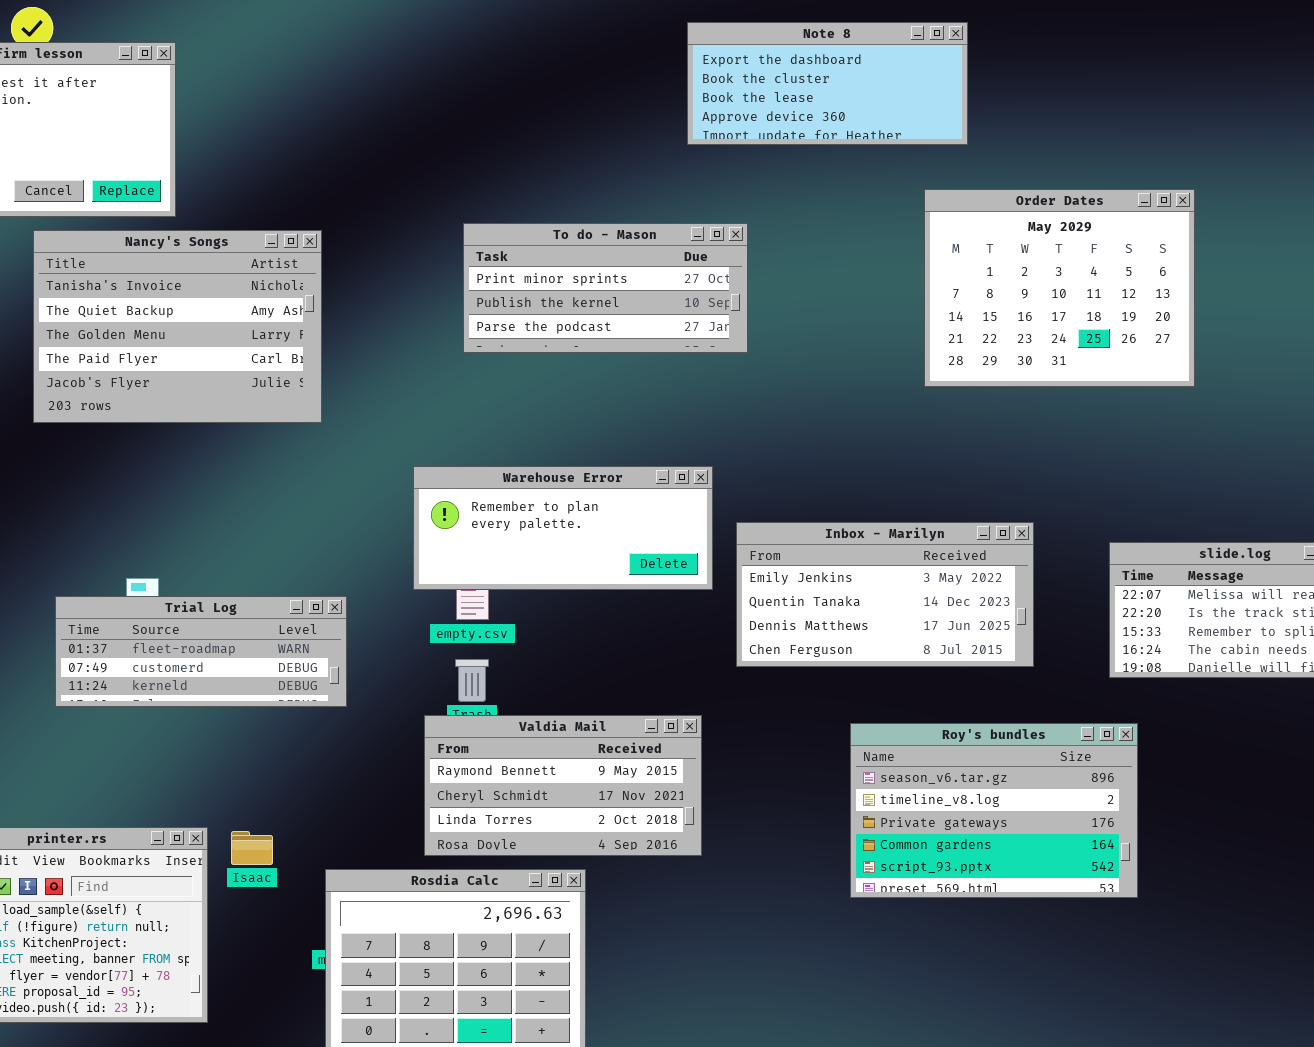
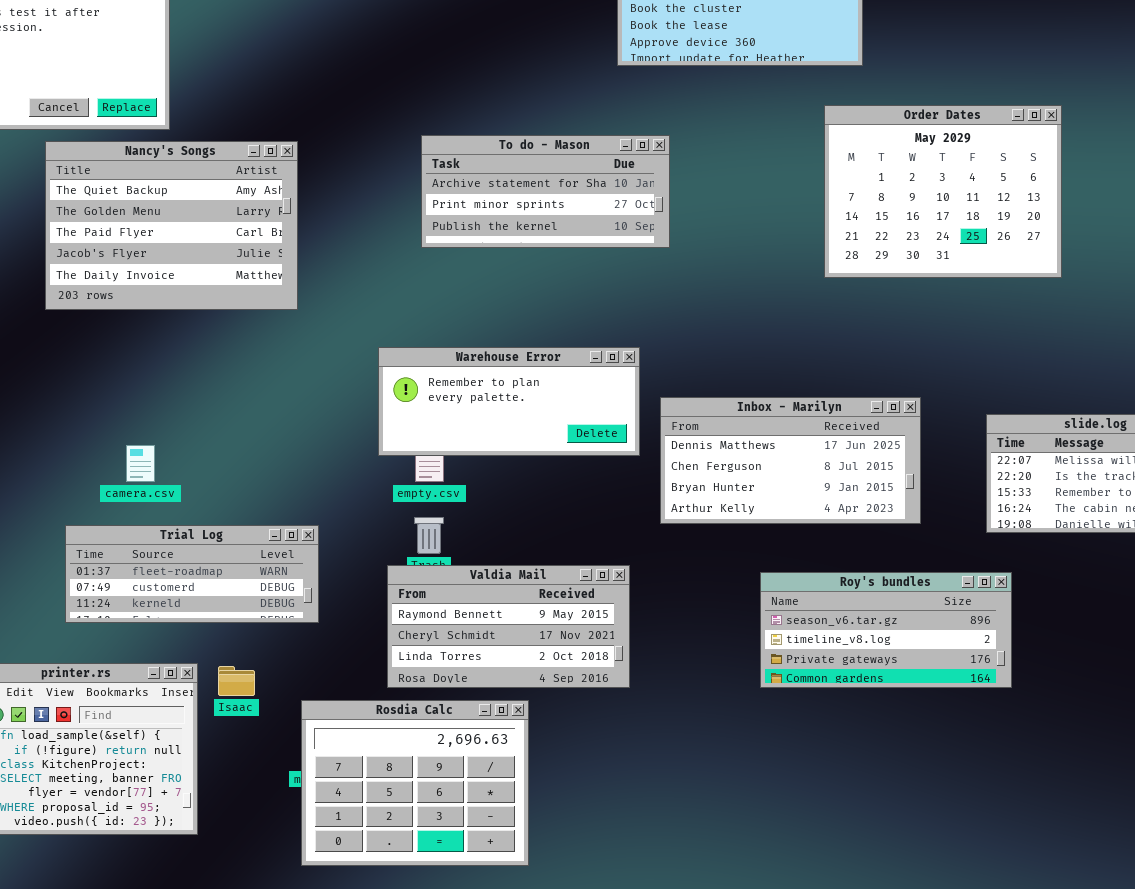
To do - Mason: [463,223,748,353] -> [421,135,670,248], scrolled up 1 row
Nancy's Songs: [33,230,322,423] -> [45,141,298,310], scrolled down 1 row
Inbox - Marilyn: [736,522,1034,667] -> [660,397,921,524], scrolled down 2 rows
Trial Log: [55,596,347,707] -> [65,525,319,623], moved
Roy's bundles: [850,723,1138,898] -> [760,572,1012,688], resized

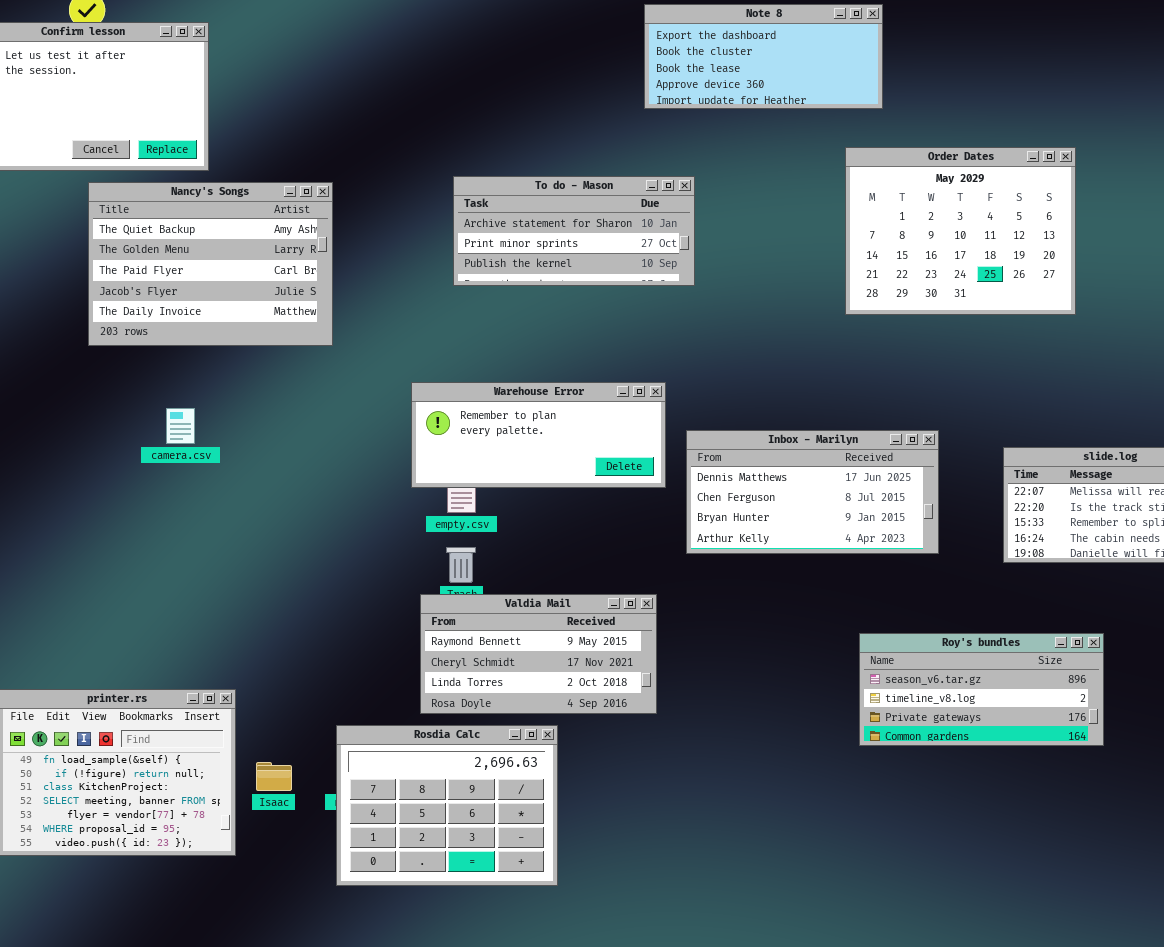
camera.csv: [126,445,155,482] -> [166,408,195,444], moved
Trial Log: [65,525,319,623] -> none, closed
Roy's bundles: [760,572,1012,688] -> [859,633,1104,746], moved
Isaac: [218,666,255,696] -> [256,762,292,791], moved

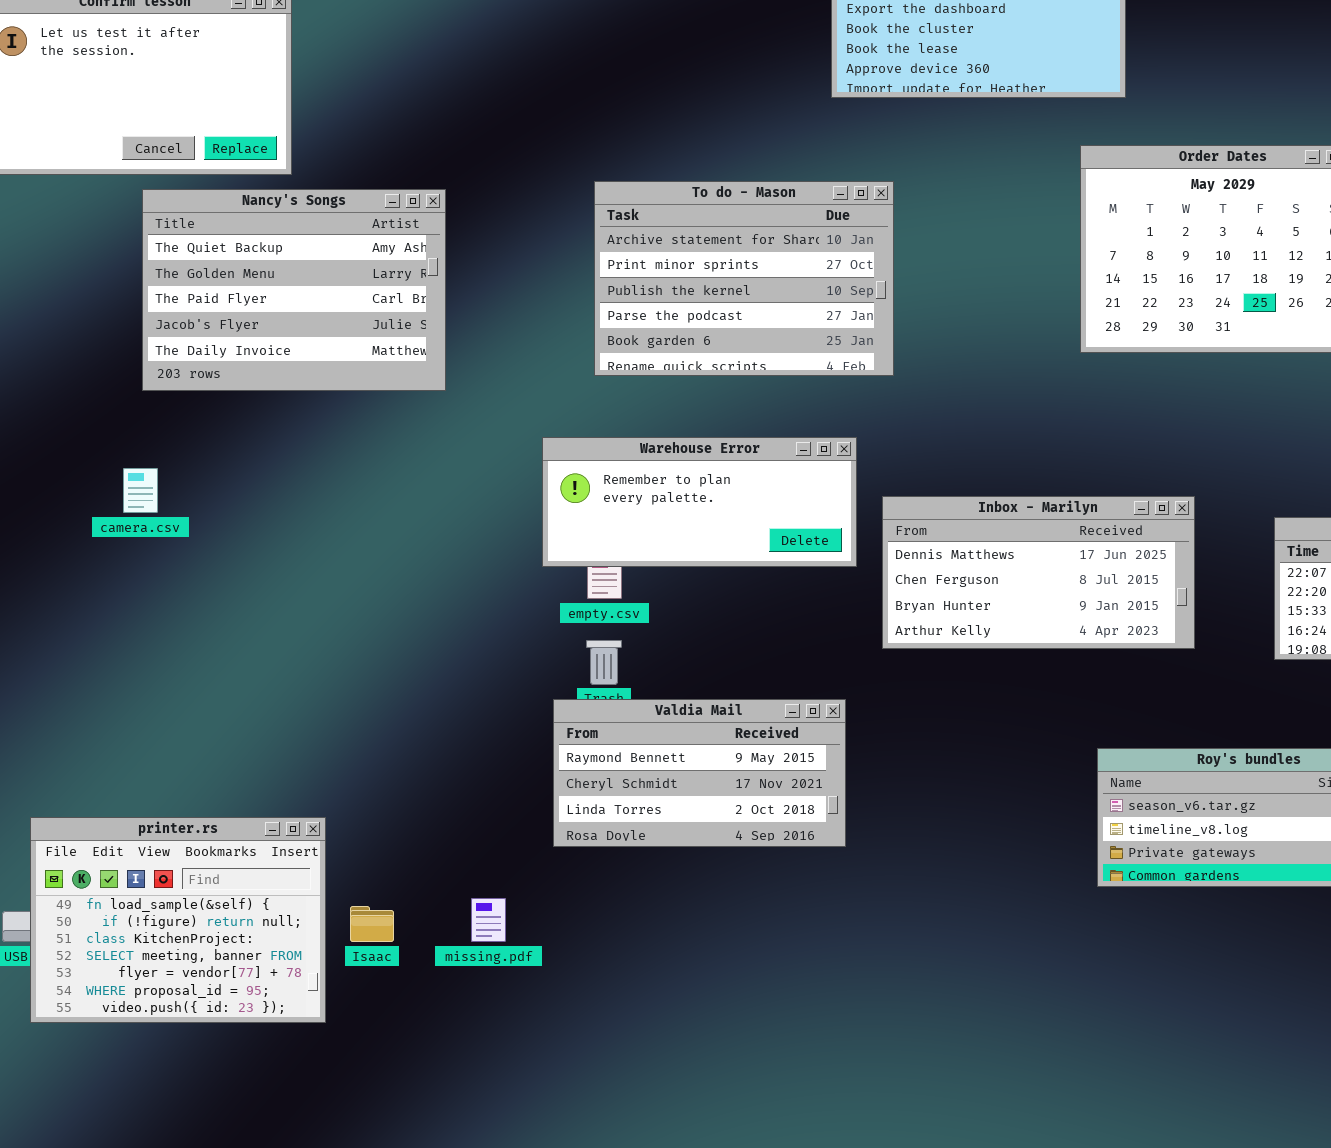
To do - Mason: [453,176,695,286] -> [594,181,894,376], resized
camera.csv: [166,408,195,444] -> [123,468,158,513], moved
Rosdia Calc: [336,725,558,886] -> none, closed

